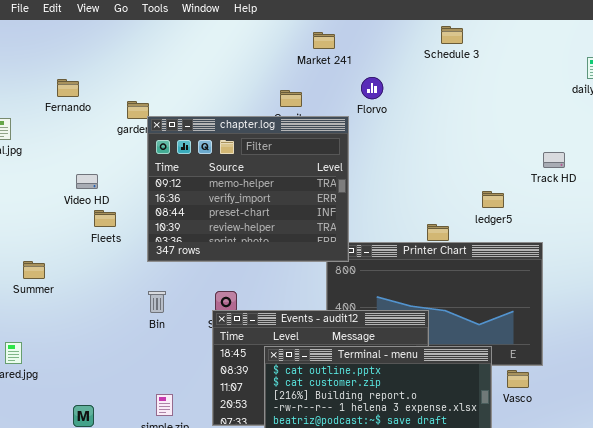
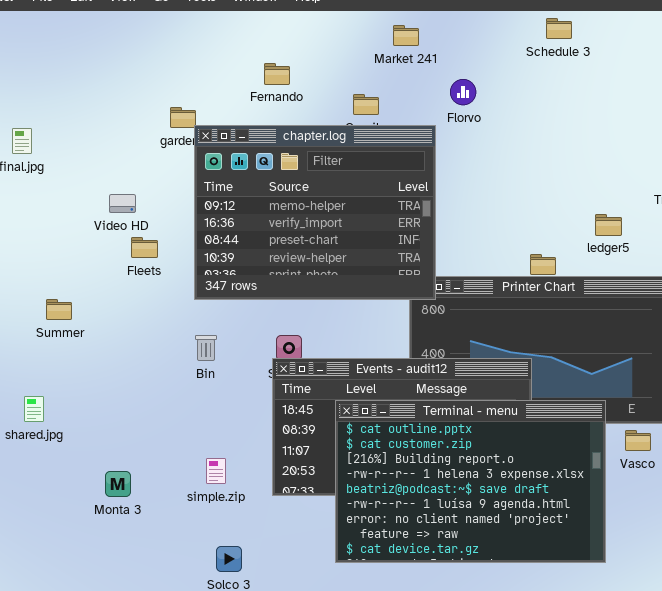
Fernando: [57,79,79,97] -> [264,63,290,85], moved

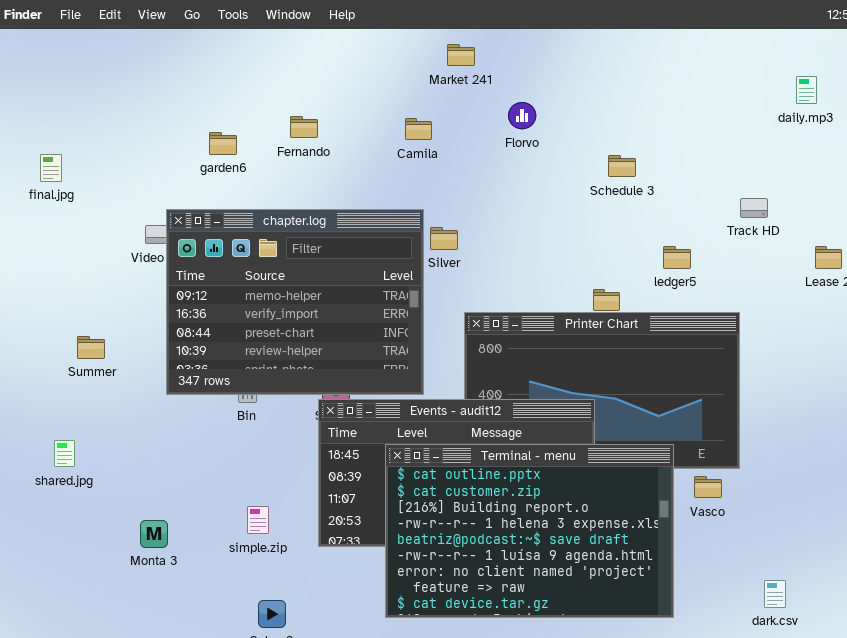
Schedule 3: [546,18,572,39] -> [608,155,636,177], moved
Fernando: [264,63,290,85] -> [290,116,318,138], moved
chapter.log: [194,125,436,300] -> [166,209,424,395], moved

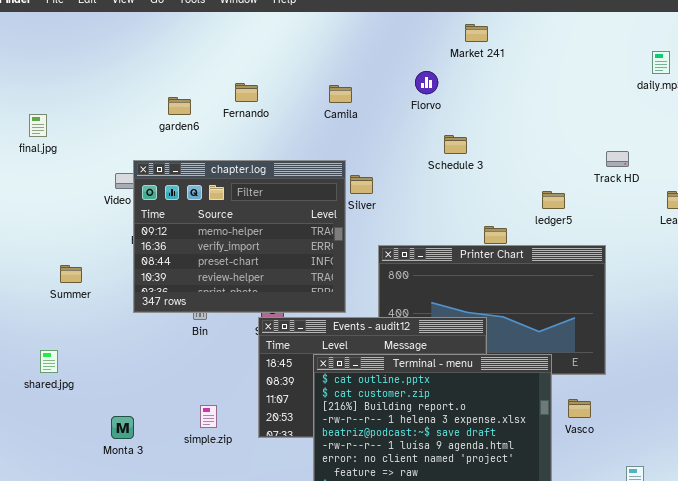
Market 241: [447,44,475,66] -> [465,24,488,42], moved
Schedule 3: [608,155,636,177] -> [444,135,467,154], moved
Vasco: [694,476,722,498] -> [568,399,591,418], moved

